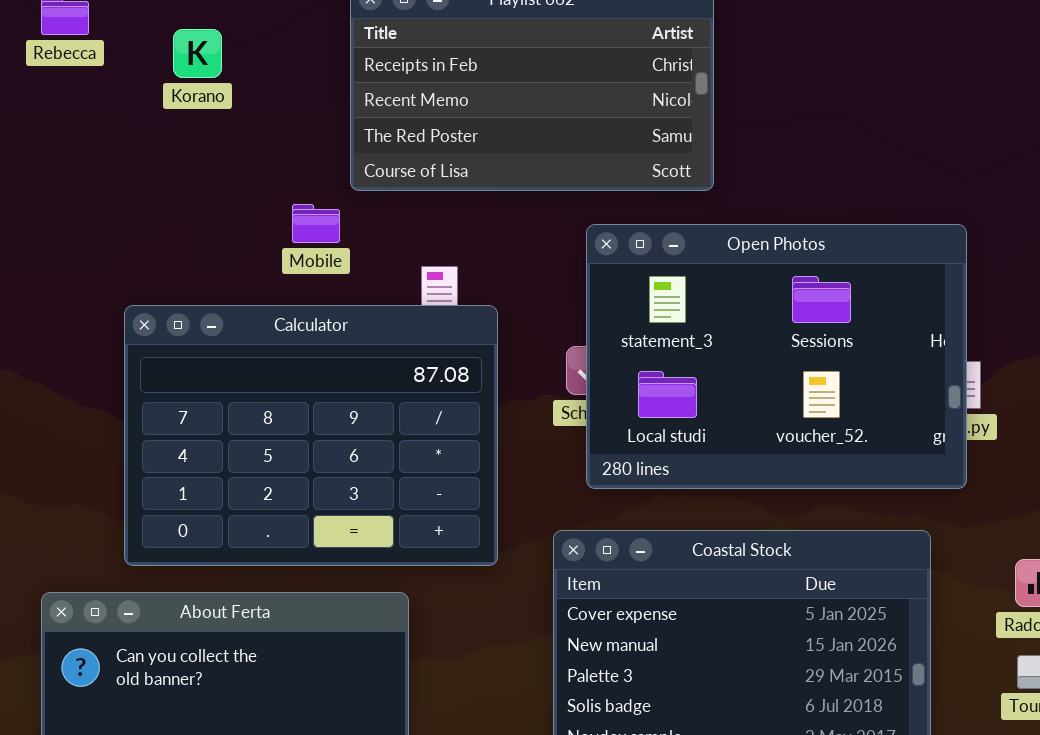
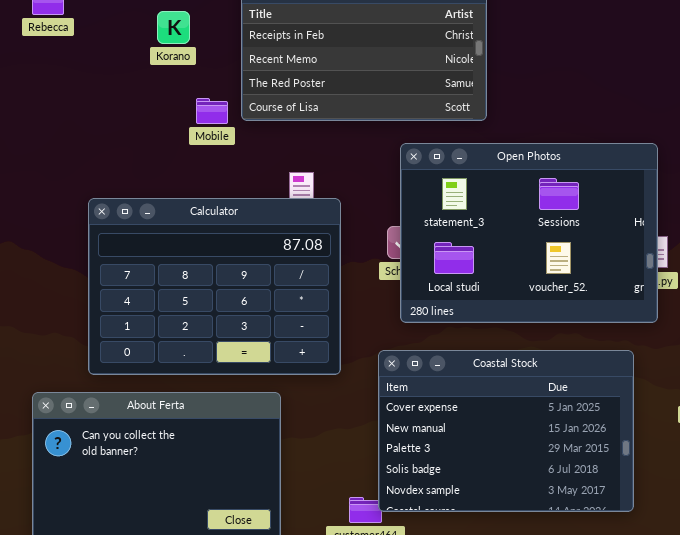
Korano: [173,29,222,78] -> [157,11,190,44], moved
Mobile: [292,204,340,243] -> [196,98,228,124], moved

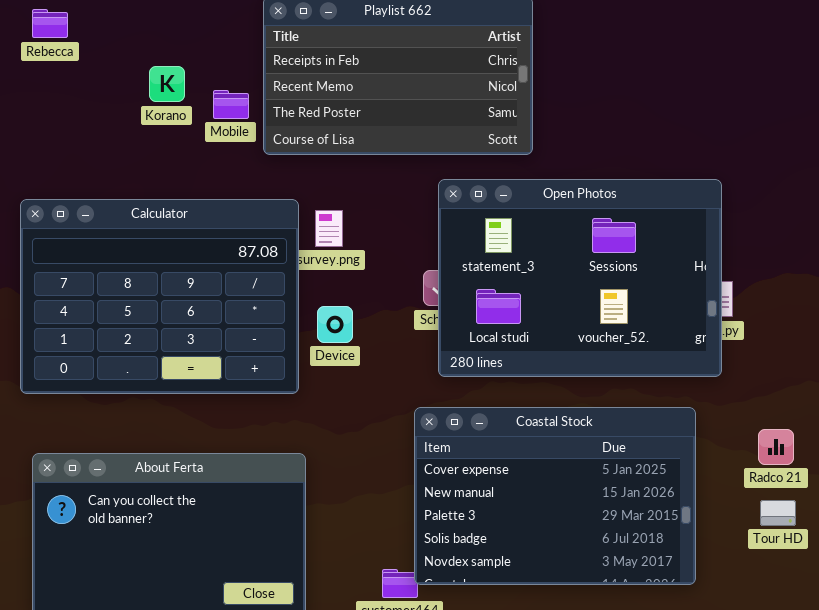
Korano: [157,11,190,44] -> [149,66,185,102], moved
Mobile: [196,98,228,124] -> [213,90,249,119], moved
Calculator: [88,198,341,375] -> [20,199,299,394], moved

